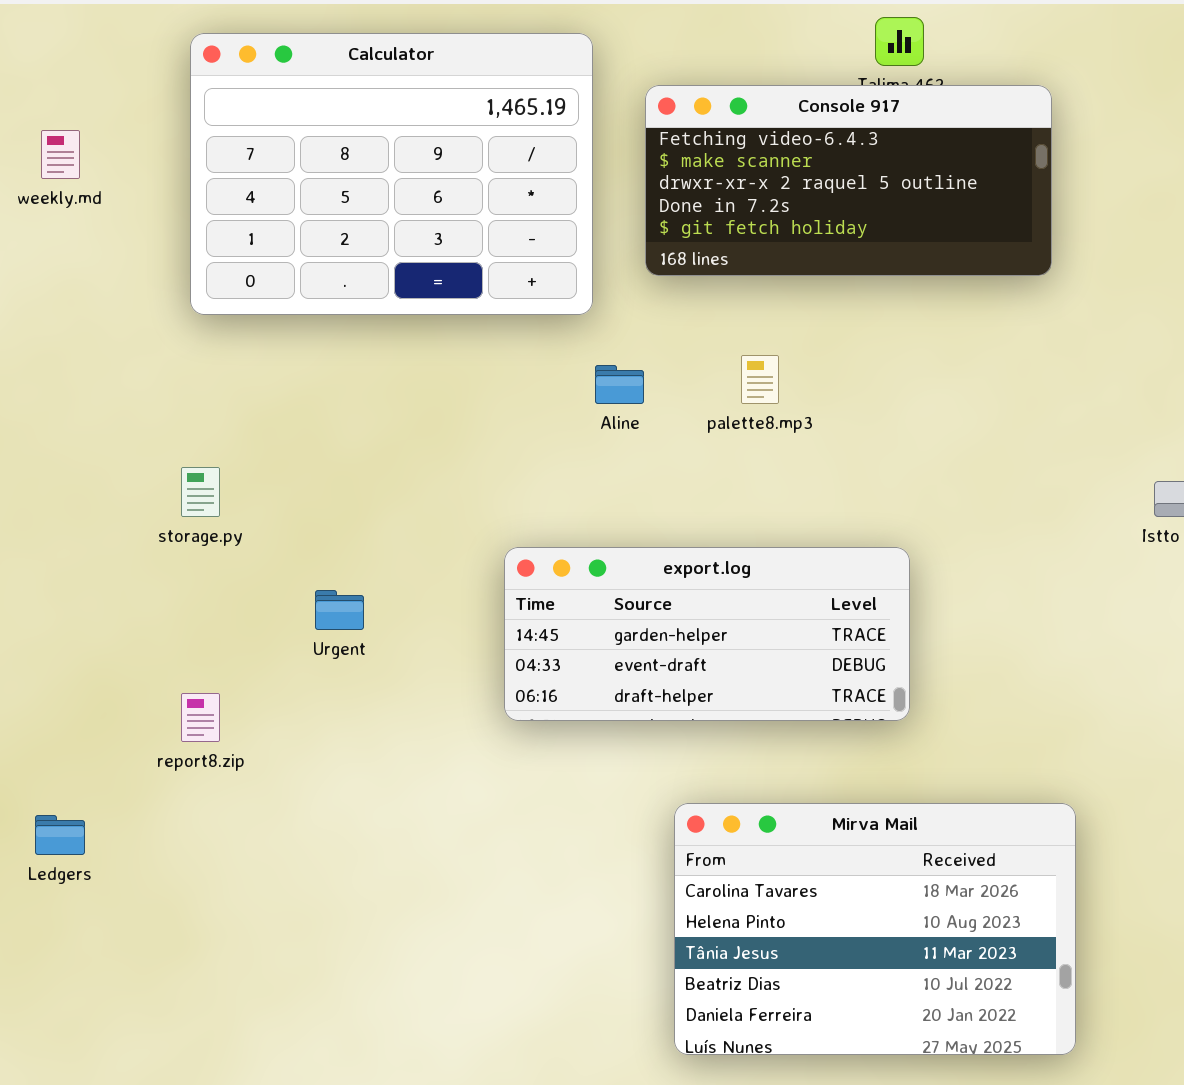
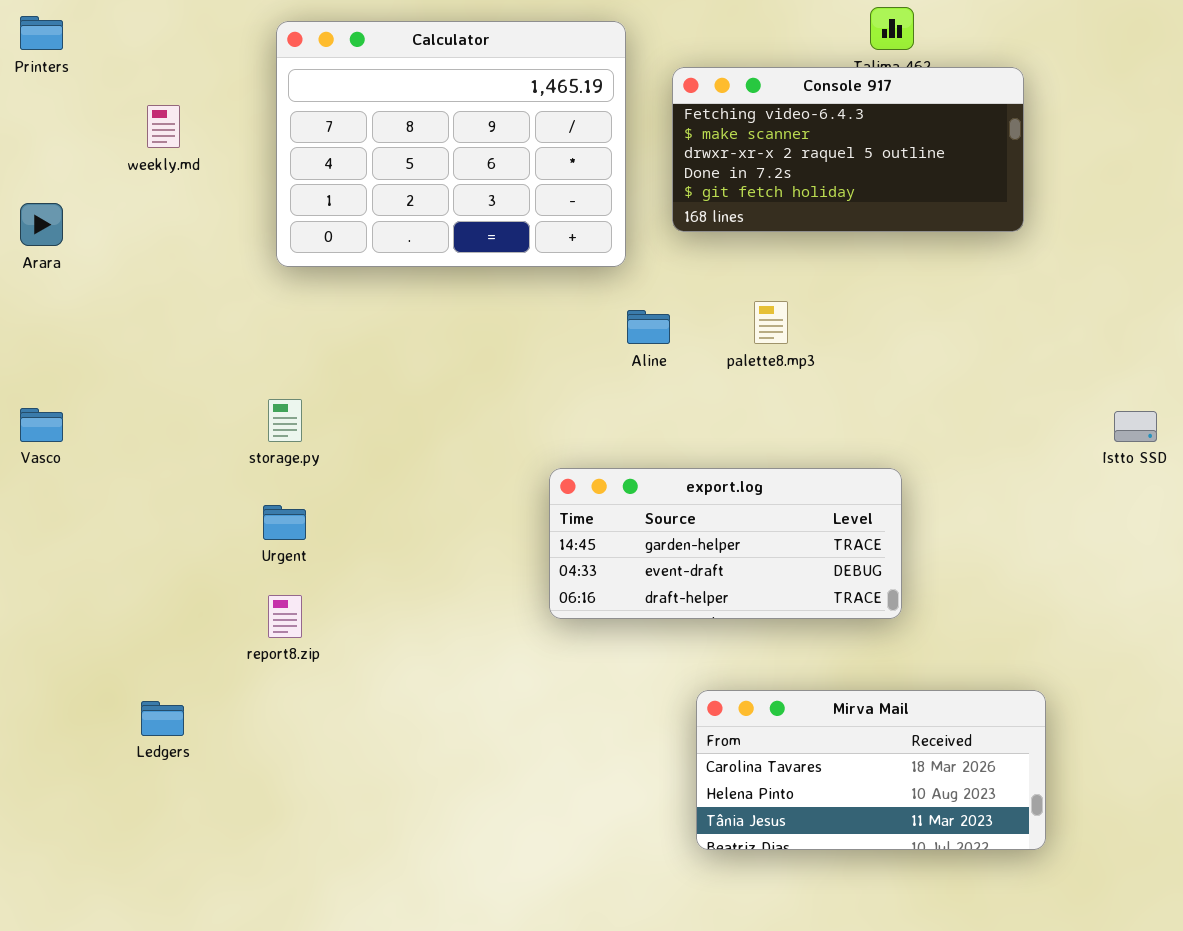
Urgent: [315,590,364,630] -> [263,505,306,540], moved
Mirva Mail: [674,803,1076,1055] -> [696,690,1046,850], resized

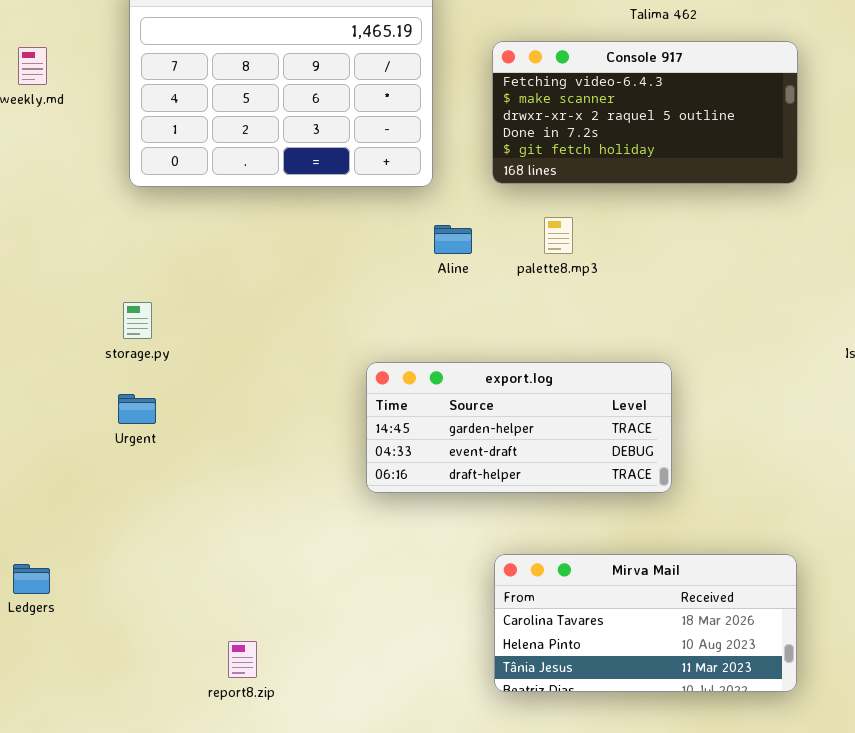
Console 917: [672,67,1024,232] -> [492,41,798,184], moved
report8.zip: [268,595,302,638] -> [228,641,257,678], moved

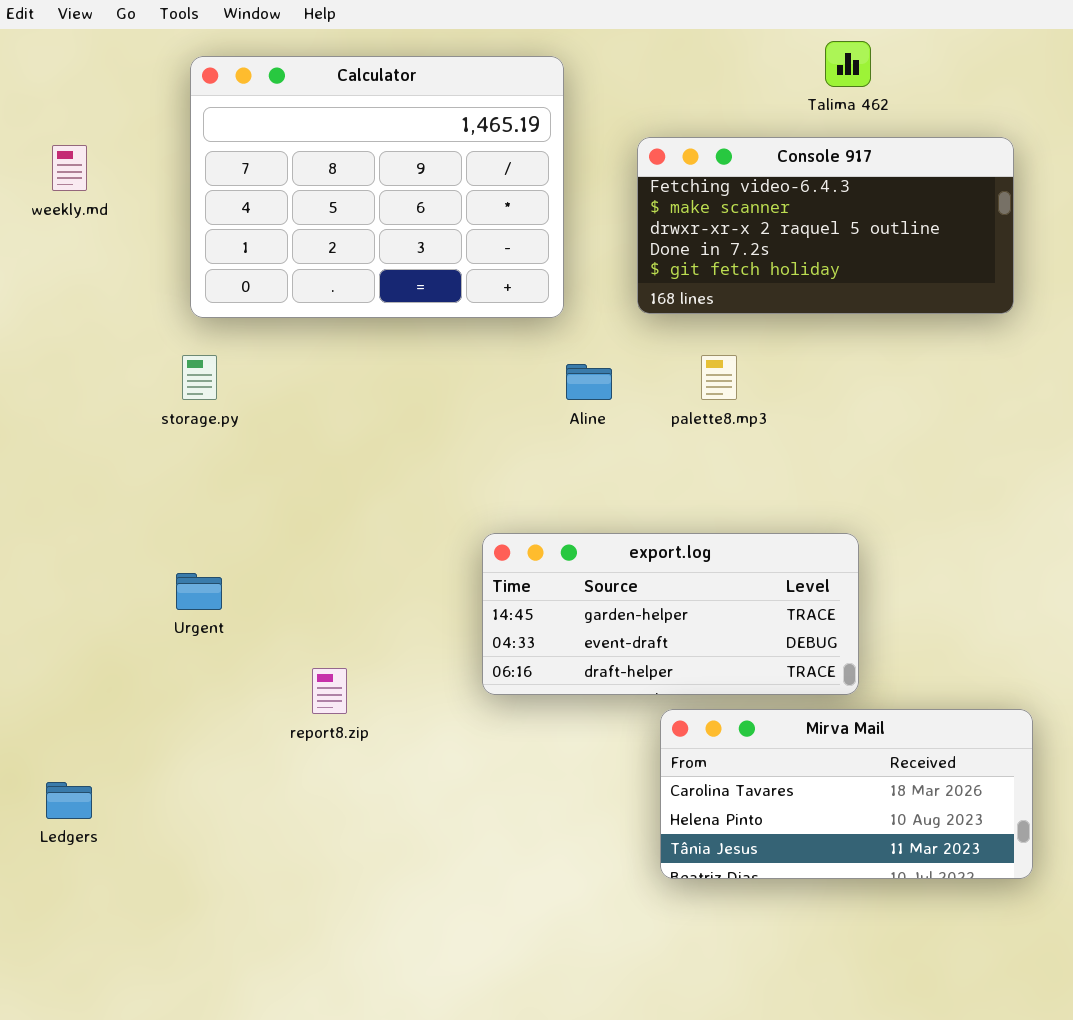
storage.py: [123,302,152,339] -> [182,355,217,400], moved
Mirva Mail: [494,554,797,692] -> [660,709,1033,879], moved
report8.zip: [228,641,257,678] -> [312,668,347,714], moved

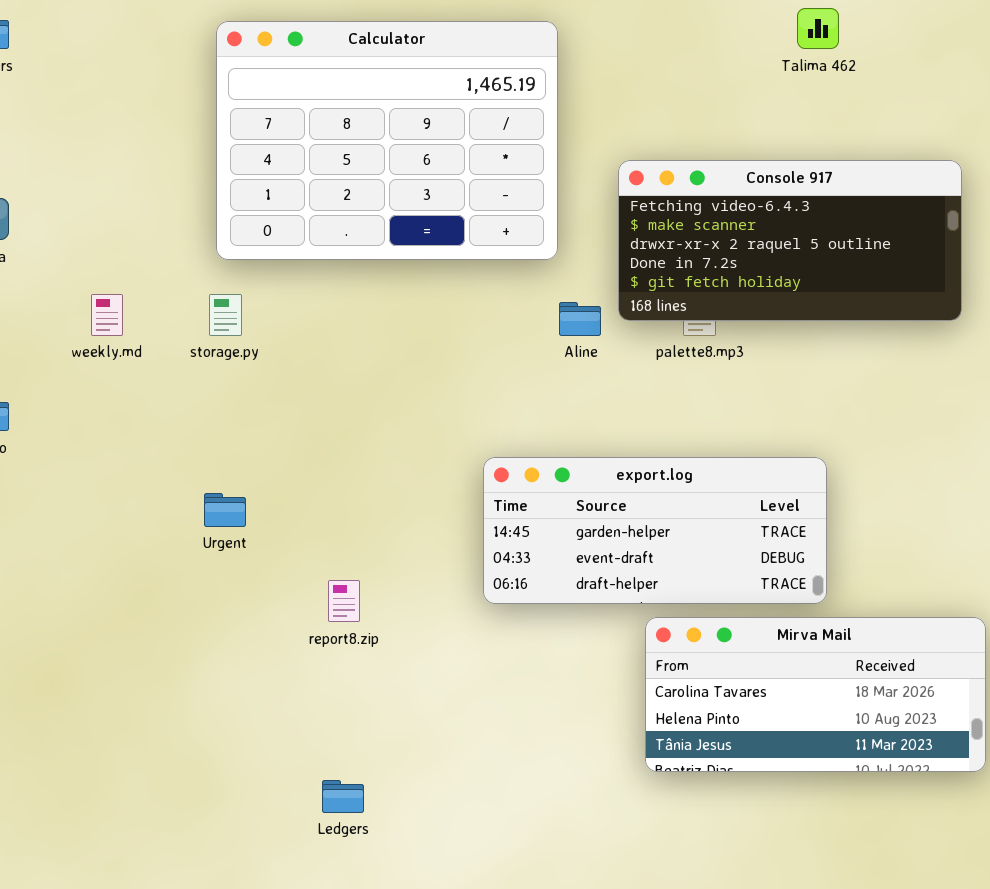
Console 917: [637,137,1014,314] -> [618,160,962,321], moved
weekly.md: [52,145,87,191] -> [91,294,123,336], moved
Ledgers: [46,782,92,819] -> [322,780,364,813], moved

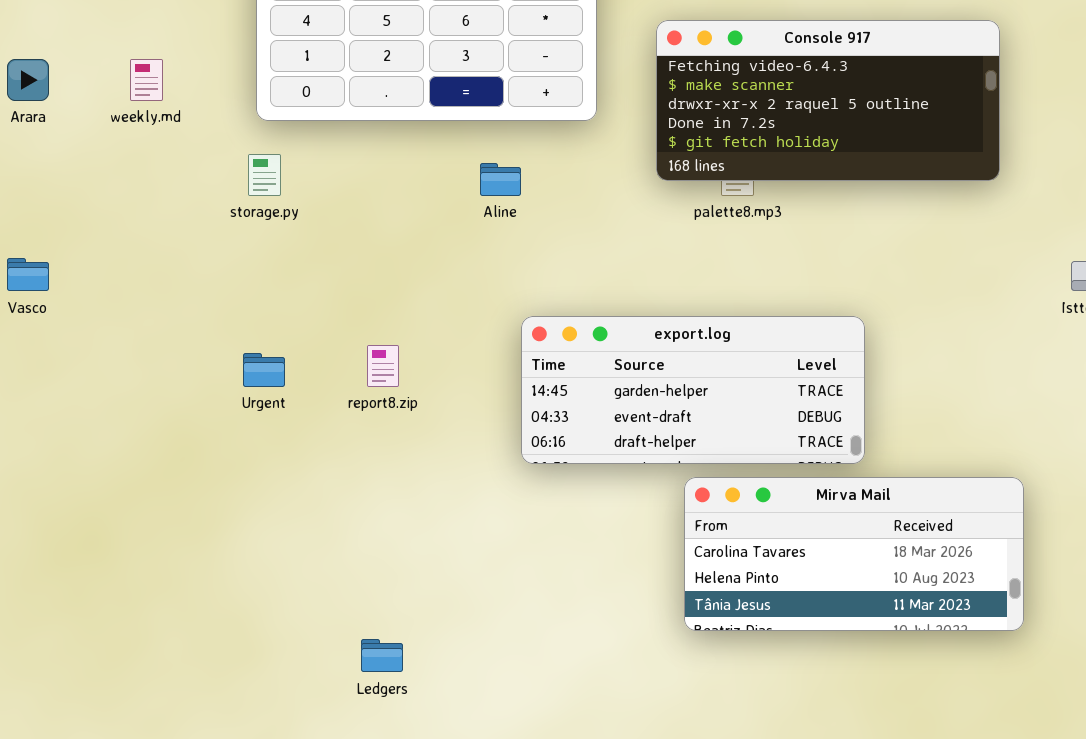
weekly.md: [91,294,123,336] -> [130,59,163,101], moved
Aline: [559,302,601,336] -> [480,163,521,196], moved
report8.zip: [328,580,360,622] -> [367,345,399,387], moved

